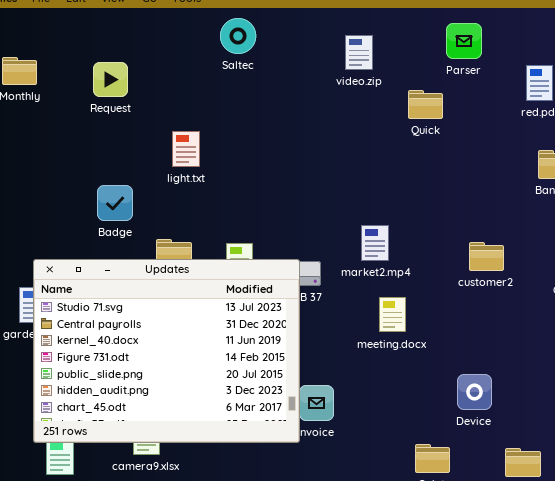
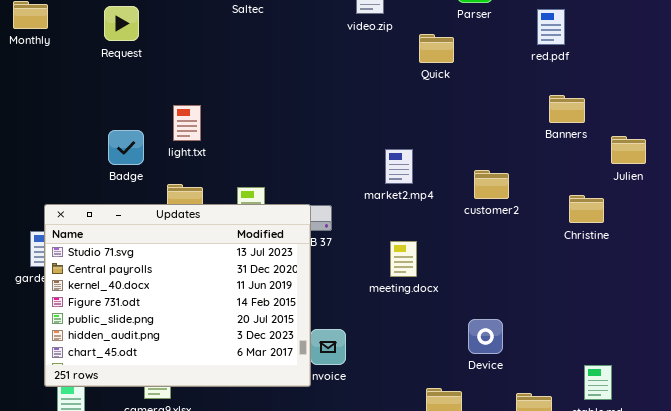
light.txt: [172,131,200,167] -> [173,105,201,141], moved
market2.mp4: [361,225,389,261] -> [385,149,413,184], moved
customer2: [469,242,504,271] -> [474,170,509,199], moved

